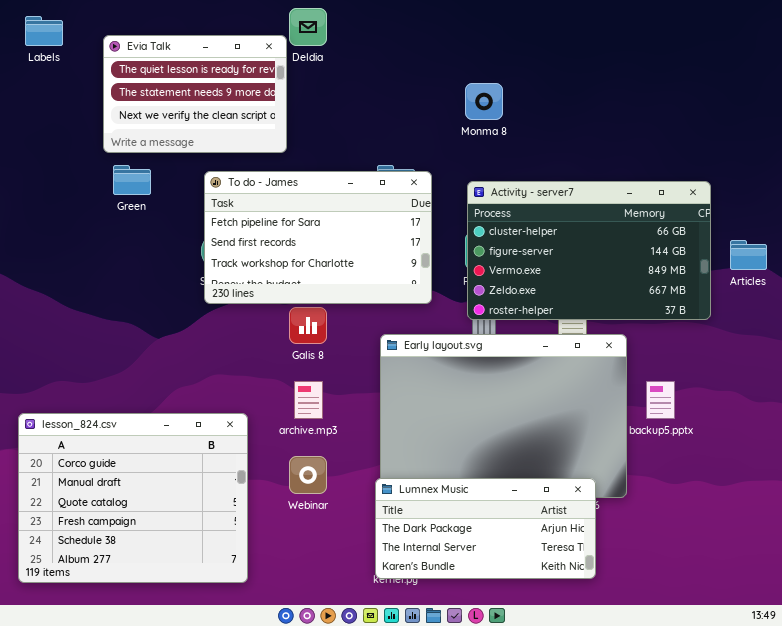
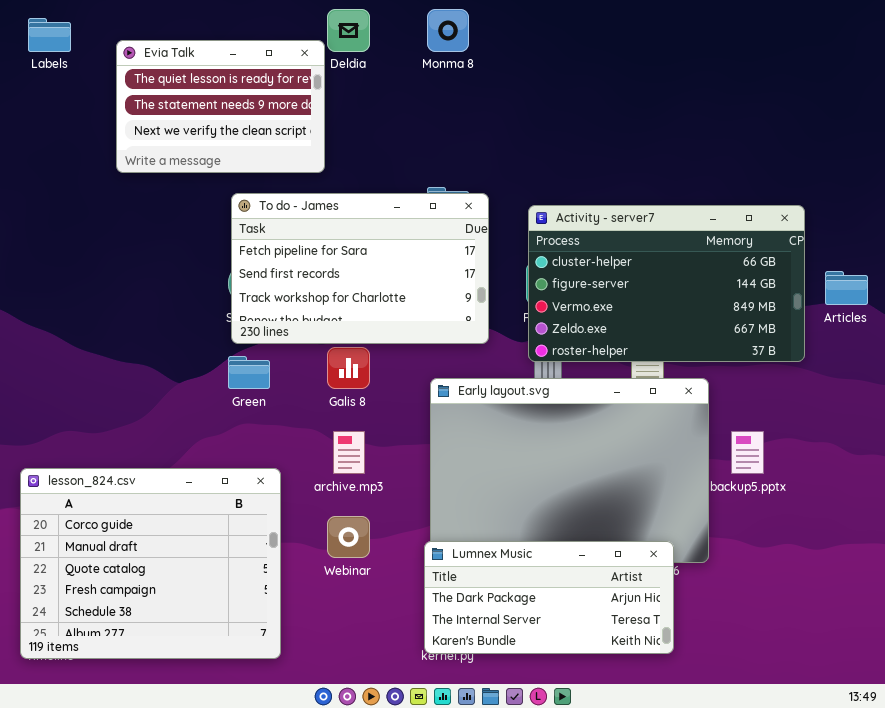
Monma 8: [465,83,503,120] -> [427,9,469,52], moved
Green: [113,165,151,195] -> [228,356,270,389], moved

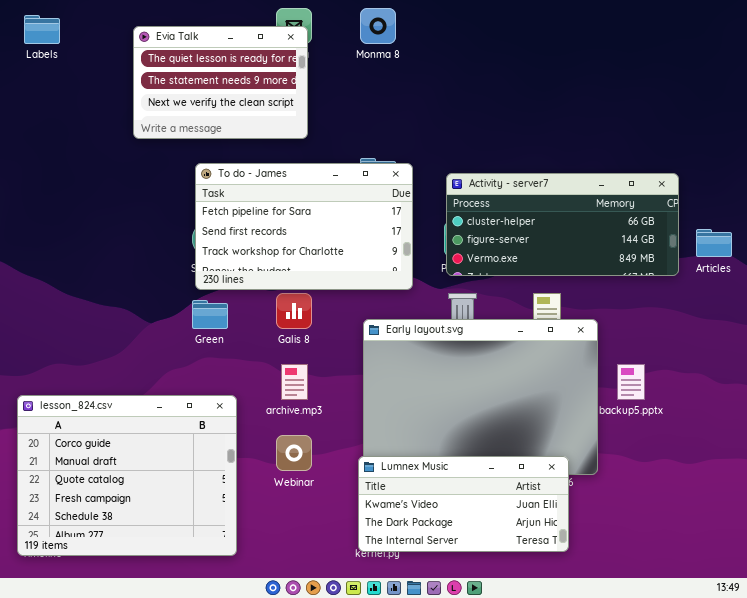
Evia Talk: [116,40,325,173] -> [133,26,308,139], moved
Activity - server7: [528,205,805,362] -> [446,173,679,276], resized
Lumnex Music: [424,541,674,654] -> [358,456,569,552], scrolled up 1 row

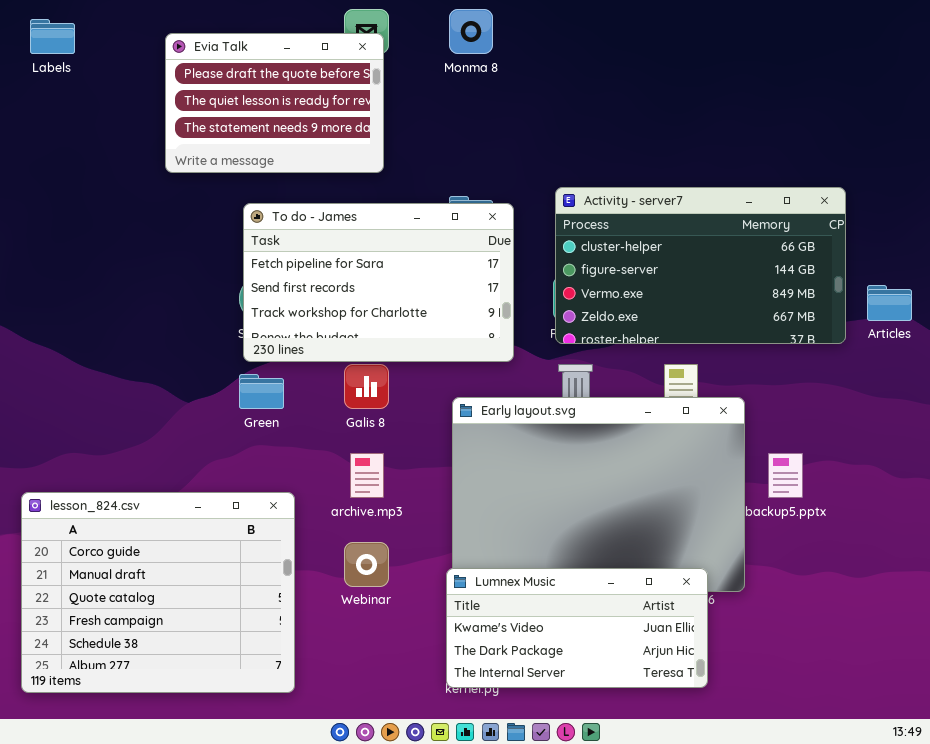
Evia Talk: [133,26,308,139] -> [165,33,384,173], scrolled up 1 row
Activity - server7: [446,173,679,276] -> [555,187,846,344], resized

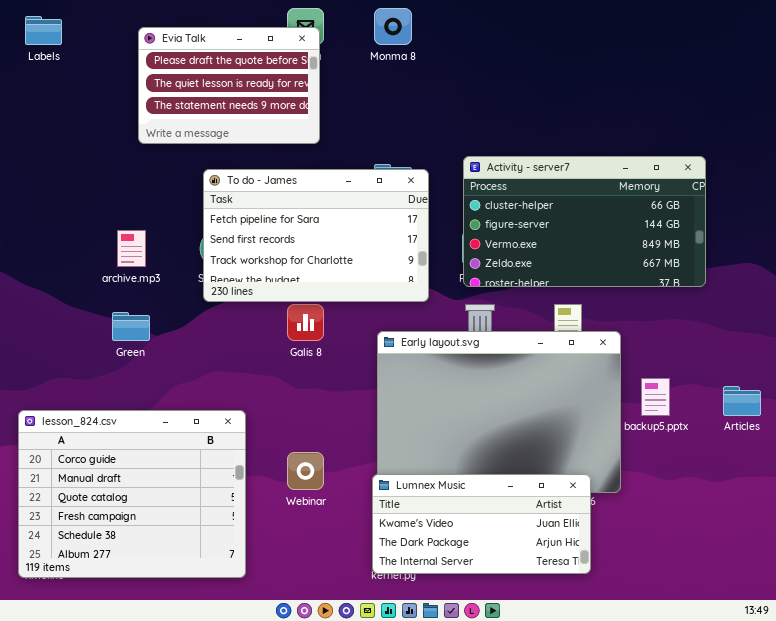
Articles: [867,285,912,321] -> [723,386,761,416], moved
Green: [239,374,284,409] -> [112,312,150,341], moved
archive.mp3: [350,453,384,498] -> [117,230,146,267], moved

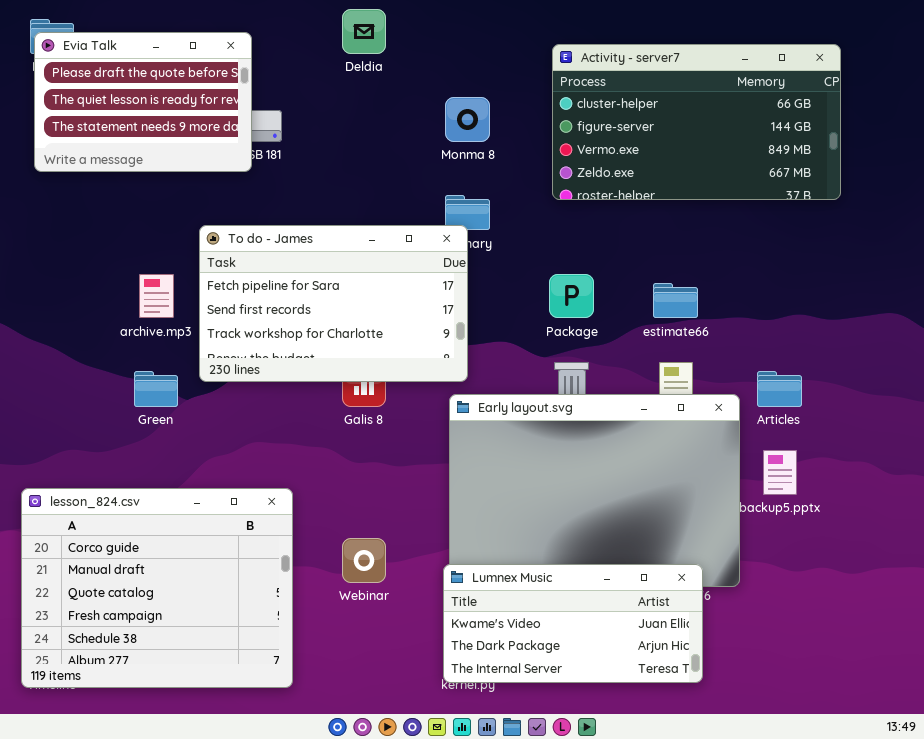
Monma 8: [374,8,412,45] -> [445,97,490,142], moved
Evia Talk: [138,27,320,144] -> [34,32,252,172], moved
Activity - server7: [463,156,706,287] -> [552,44,841,200], moved
To do - James: [203,169,429,302] -> [199,225,468,382], moved
Articles: [723,386,761,416] -> [757,371,802,407], moved

